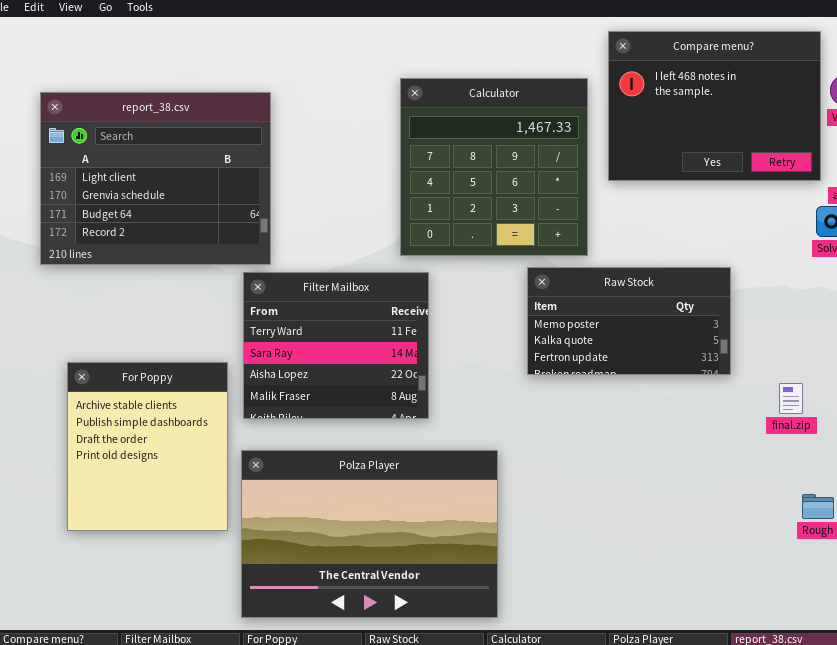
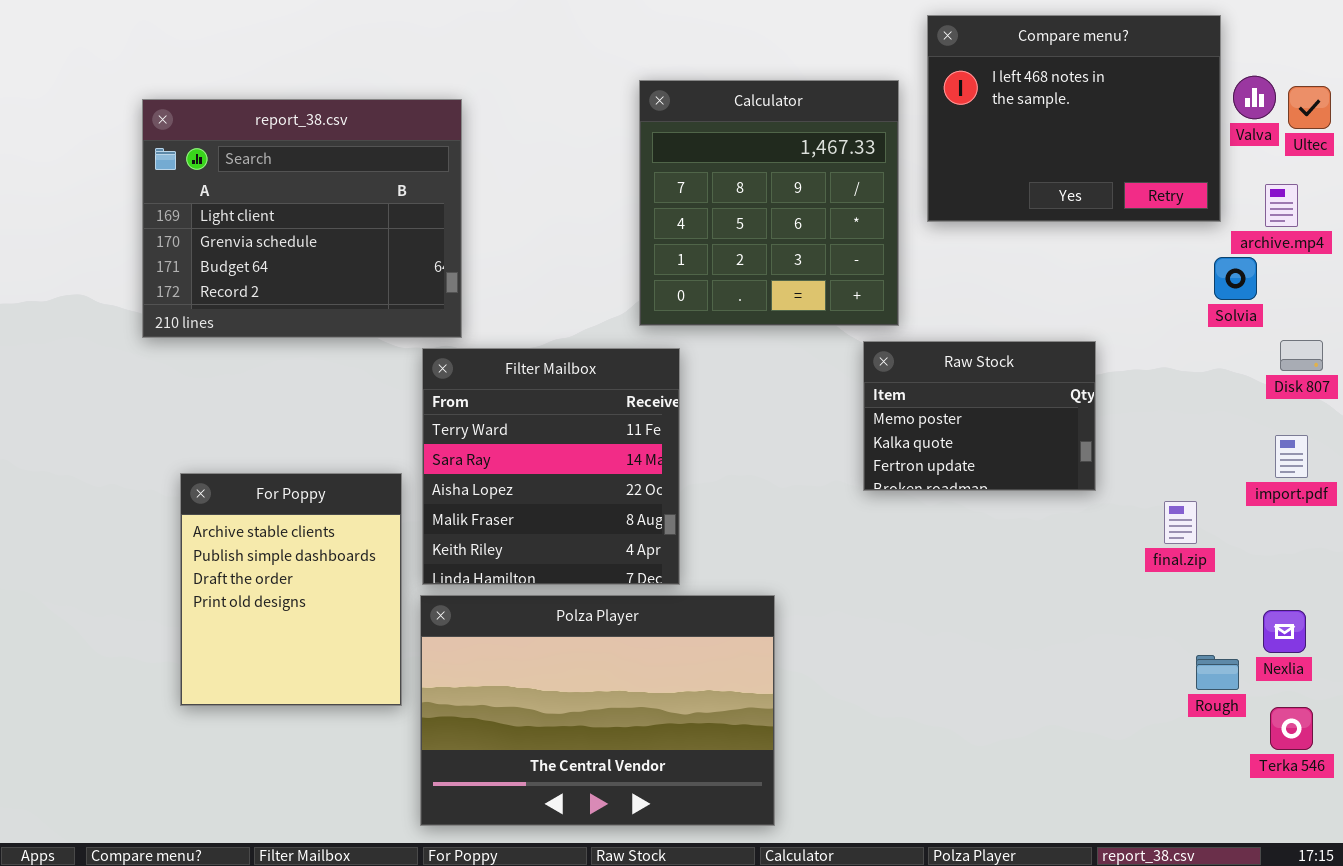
Raw Stock: [527,267,731,375] -> [863,341,1096,491], resized
Filter Mailbox: [243,272,429,419] -> [422,348,680,585], resized

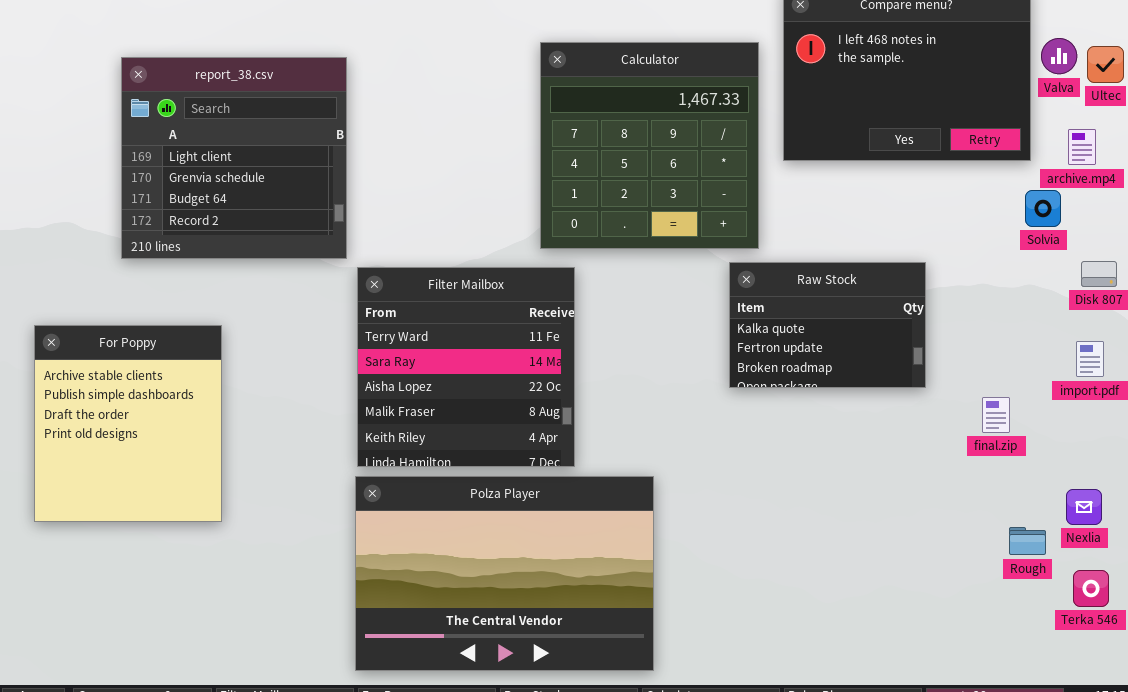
report_38.csv: [142,99,462,338] -> [121,57,347,259], resized
Raw Stock: [863,341,1096,491] -> [729,262,926,388], scrolled down 1 row
For Poppy: [180,473,402,706] -> [34,325,222,522], moved

